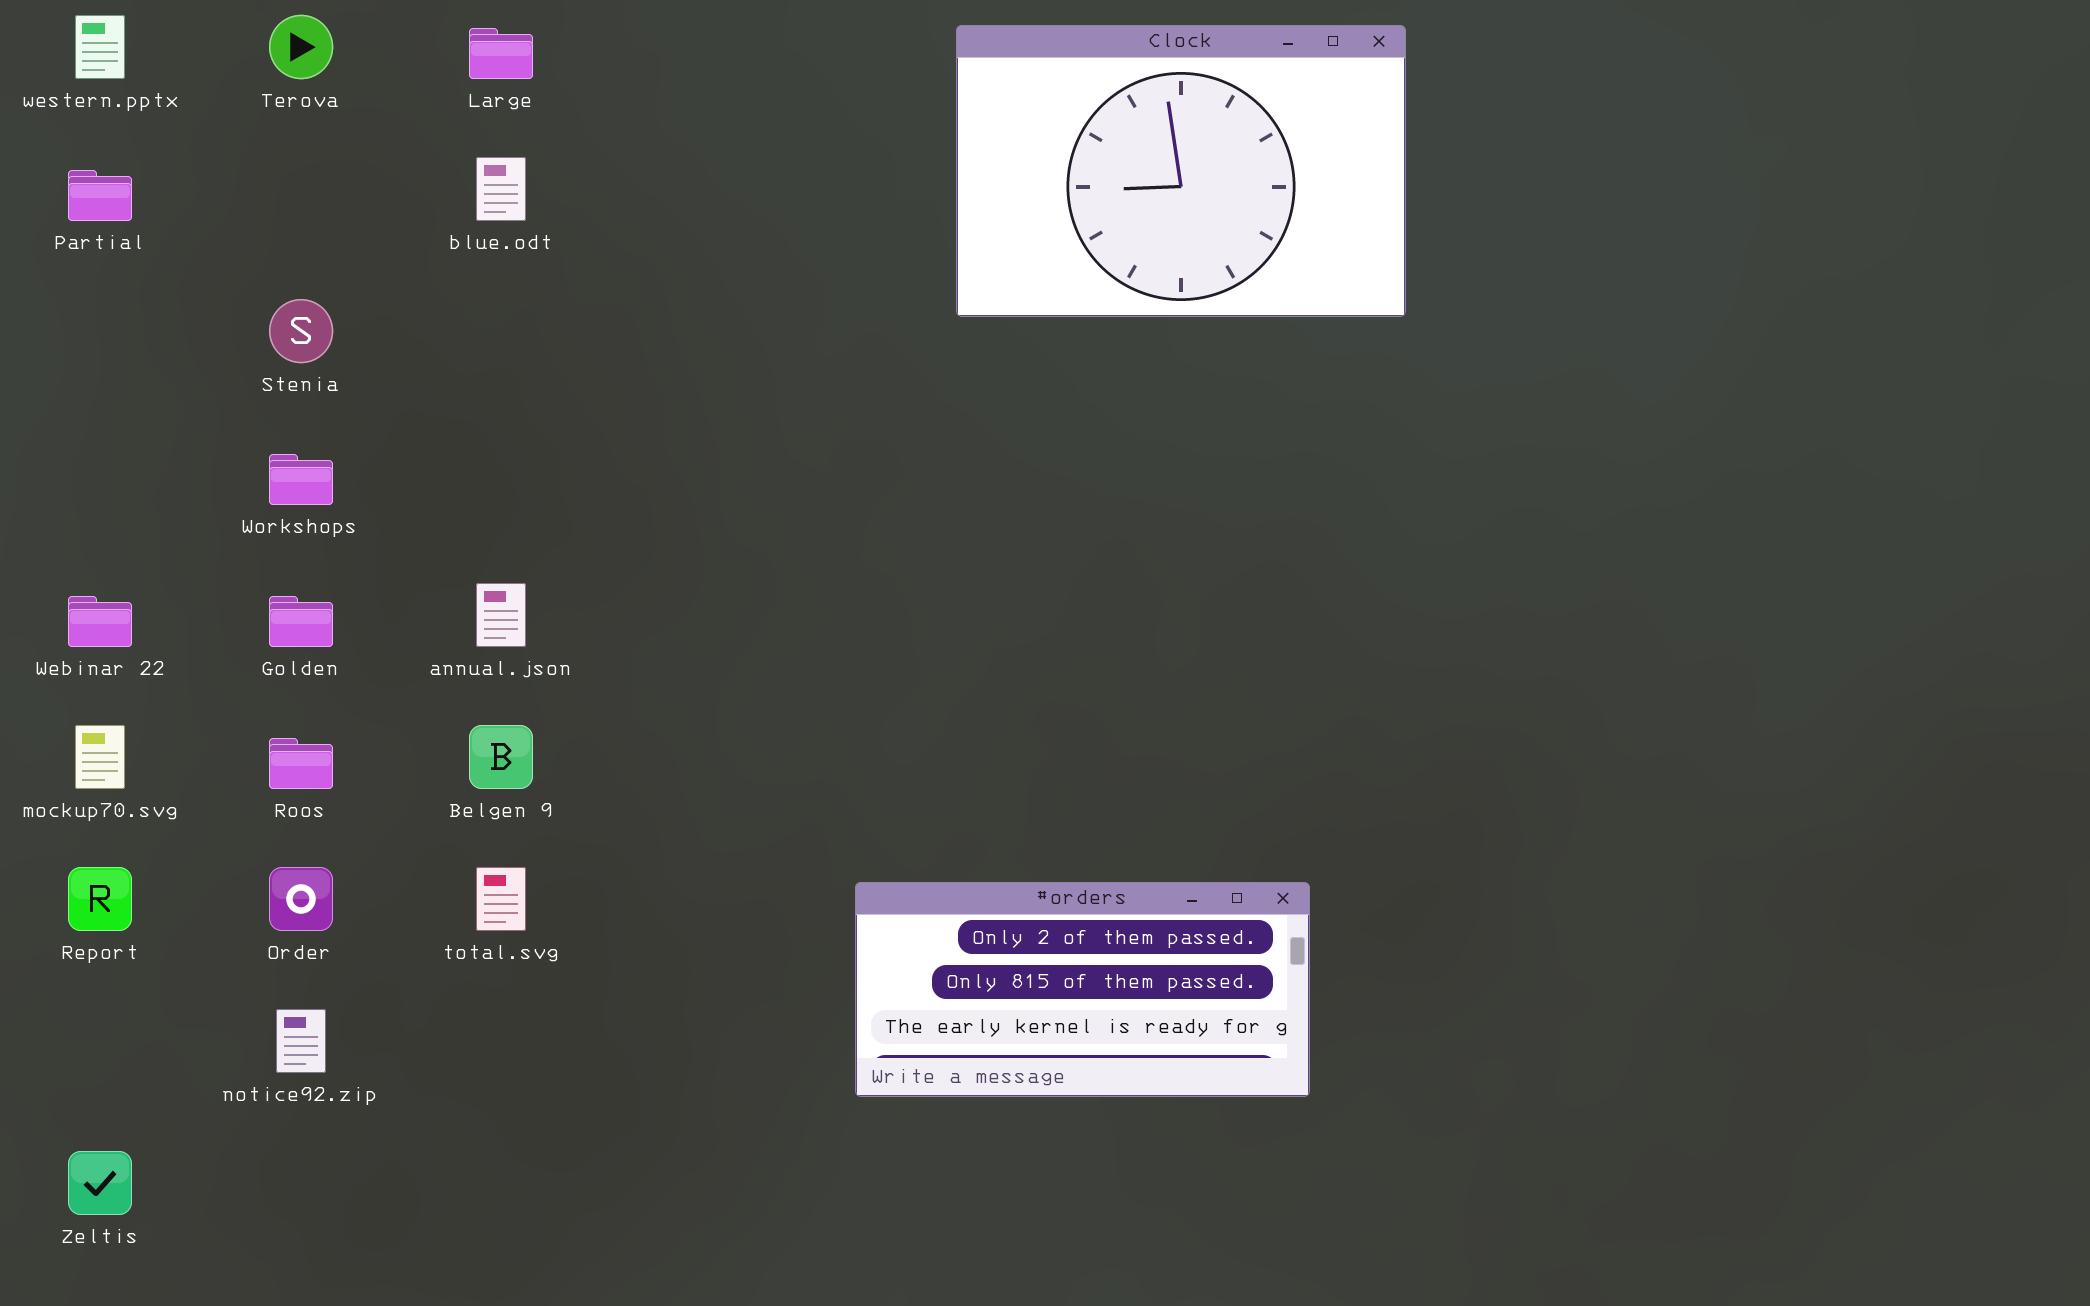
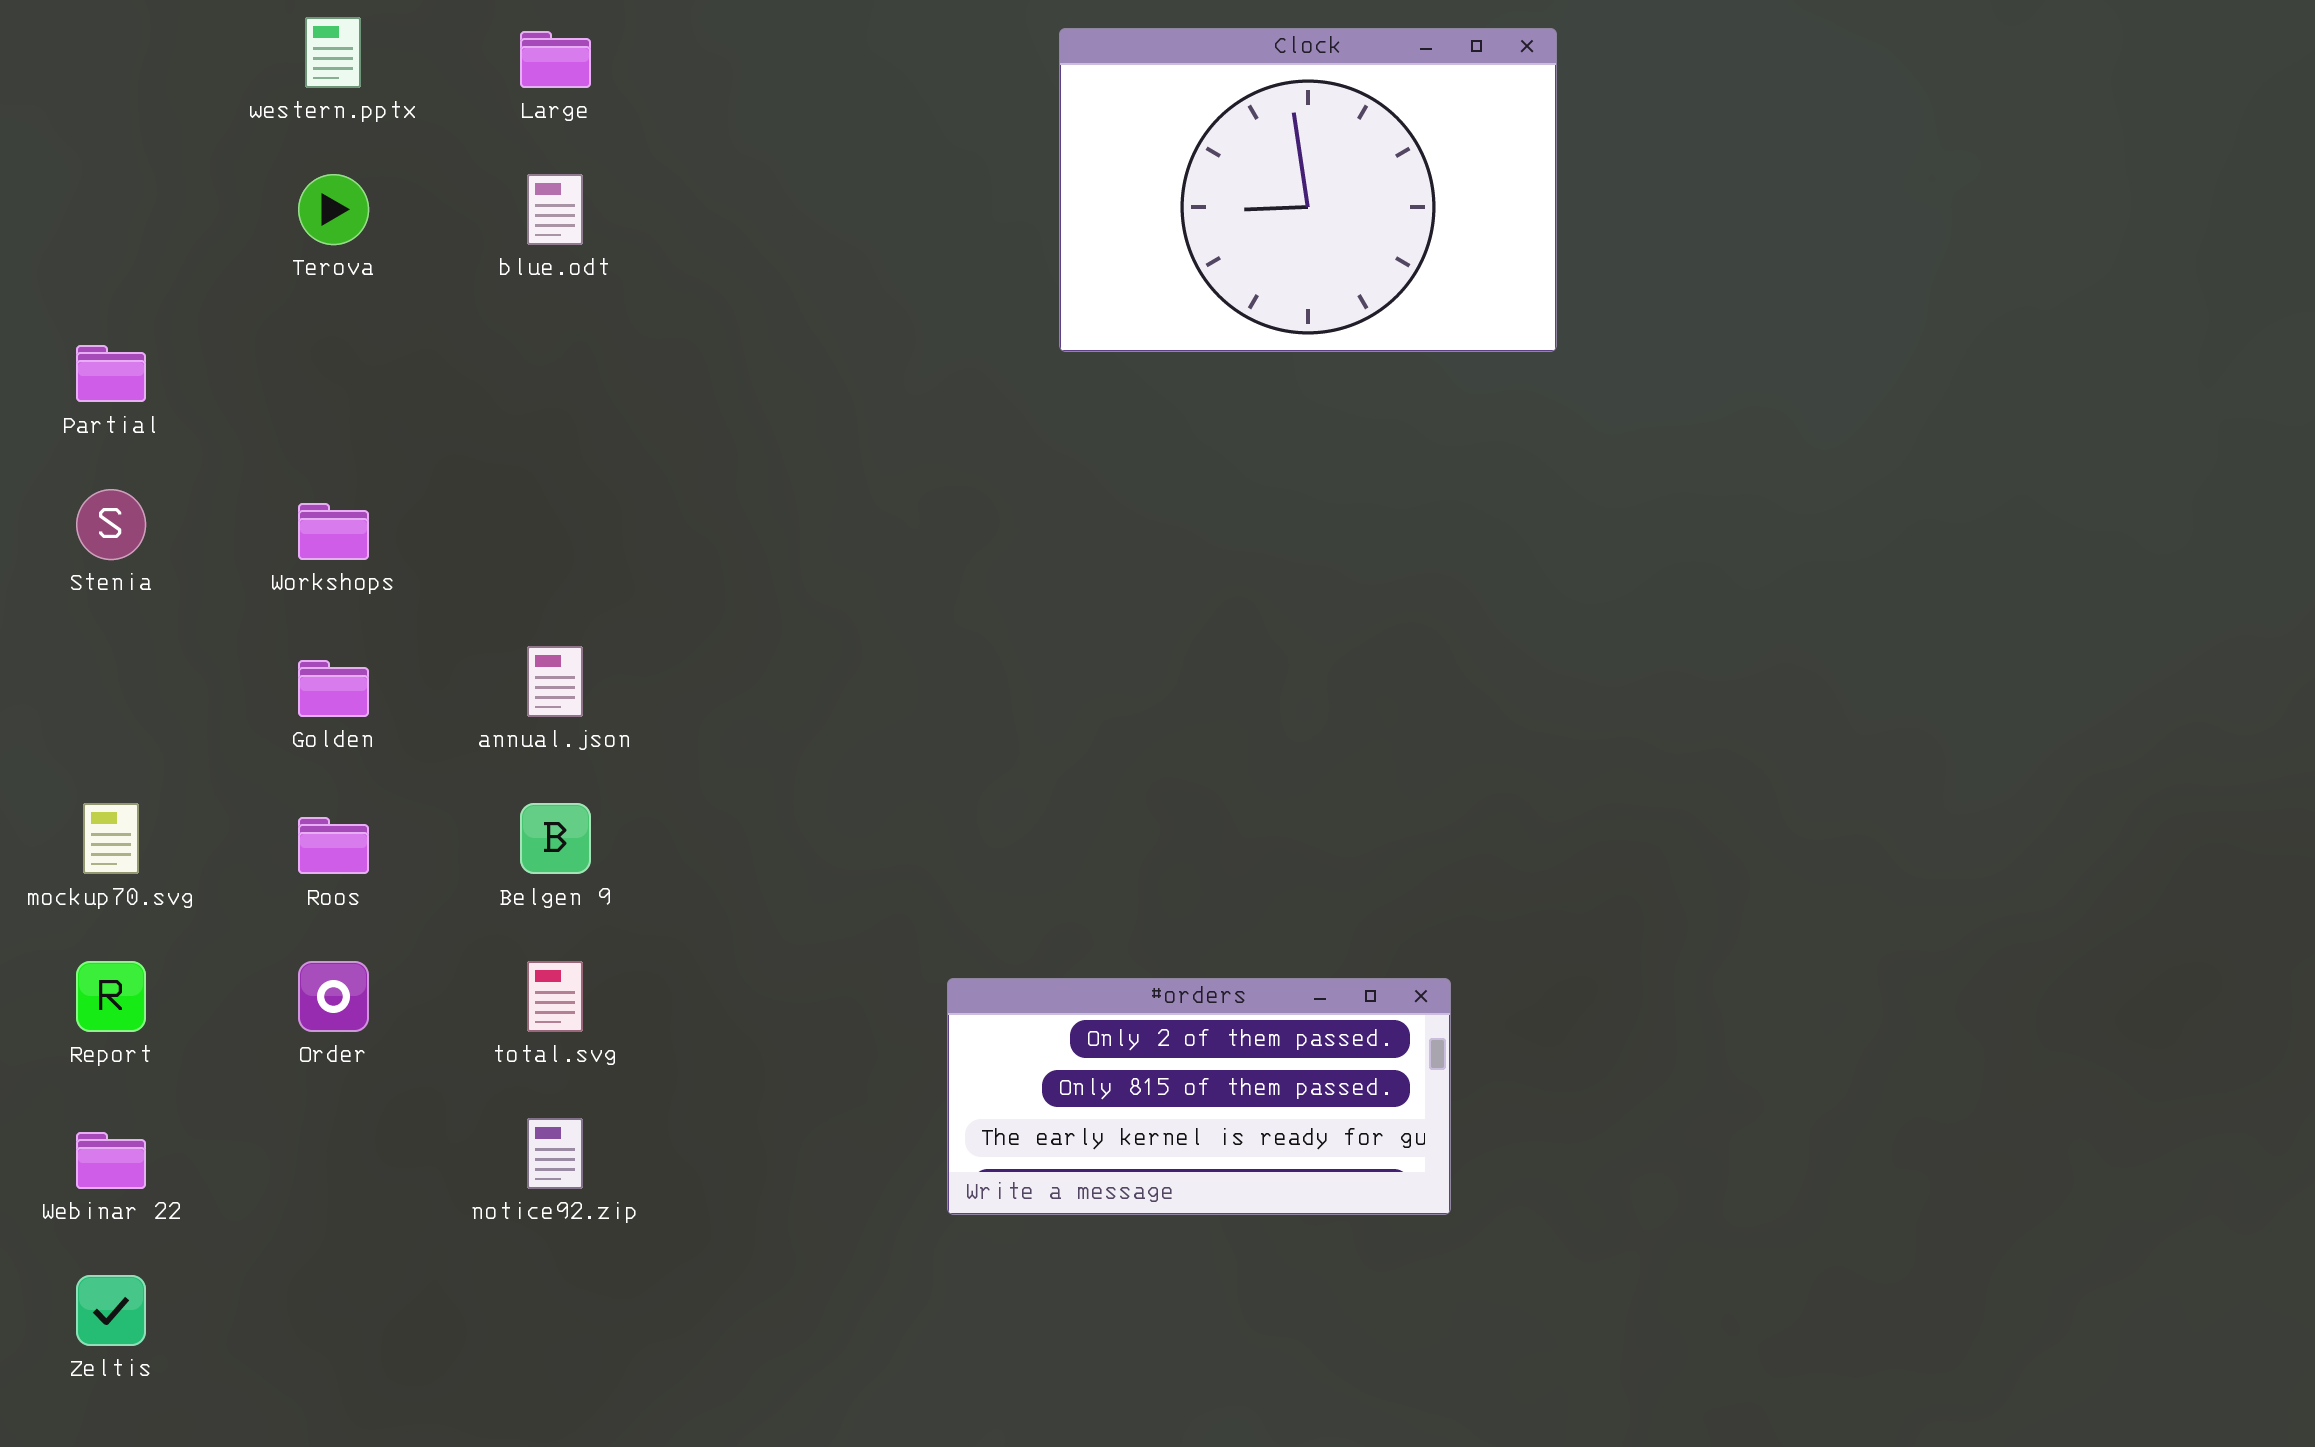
western.pptx: [75,15,125,79] -> [305,17,361,88], moved
Terova: [269,15,333,79] -> [298,174,369,245], moved
Partial: [68,170,132,221] -> [76,345,146,402], moved
Stenia: [269,299,333,363] -> [76,489,146,560], moved
Webinar 22: [68,596,132,647] -> [76,1132,146,1189], moved
notice92.zip: [276,1009,326,1073] -> [527,1118,583,1189], moved

